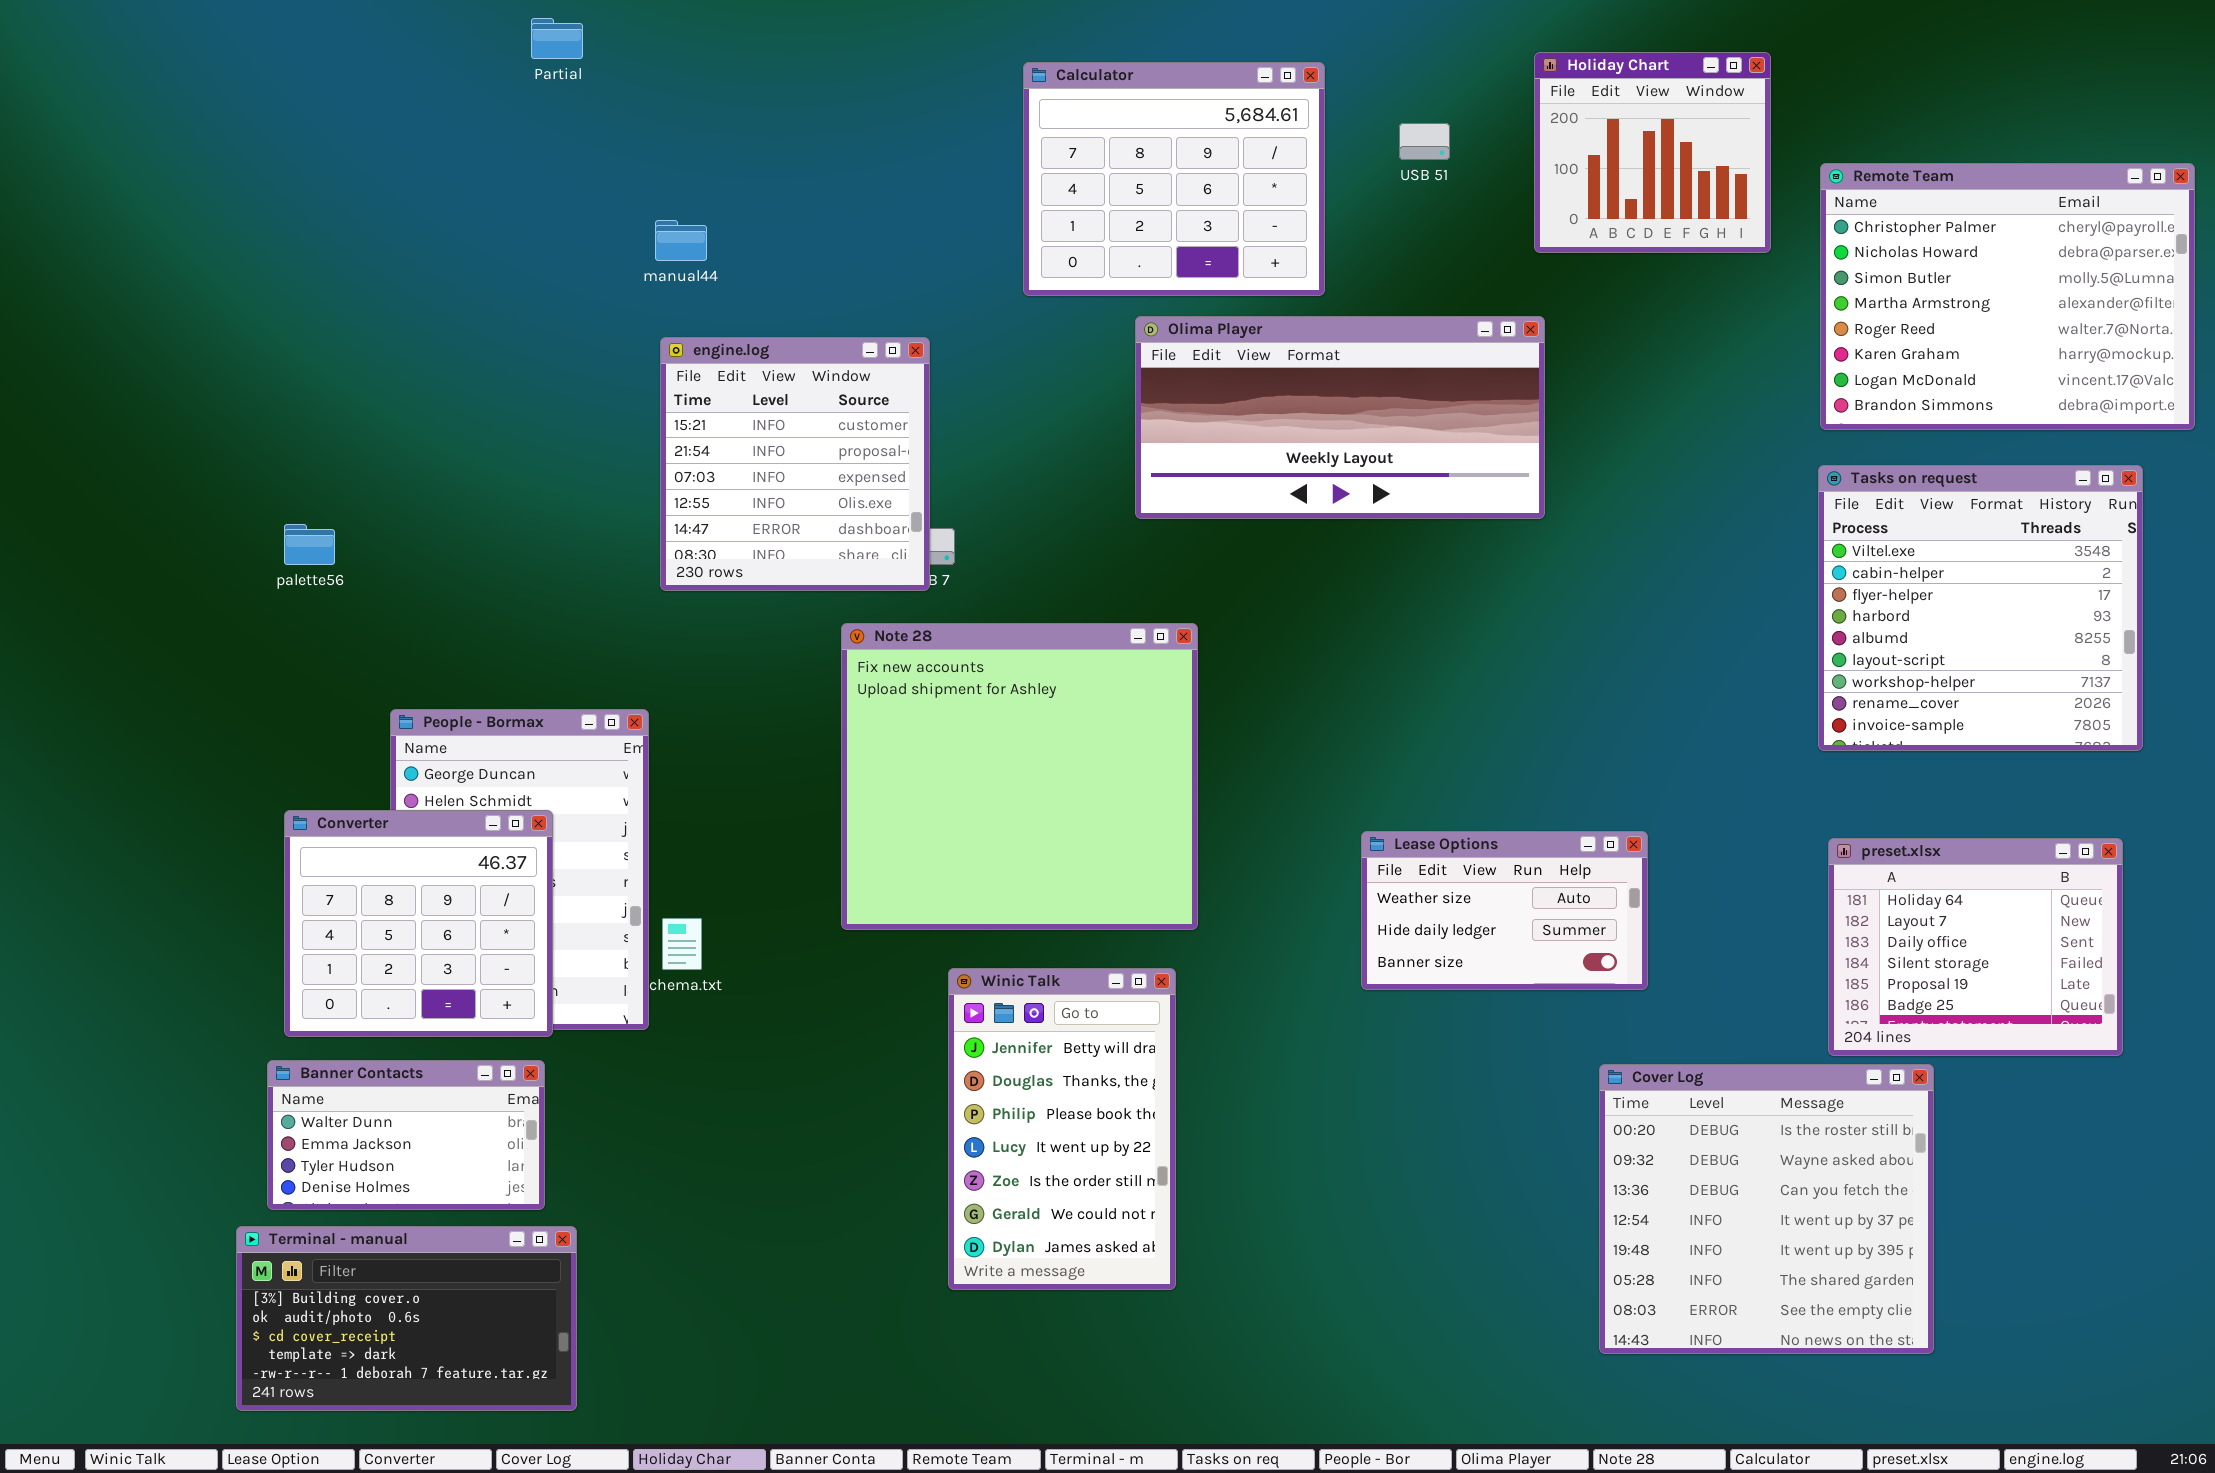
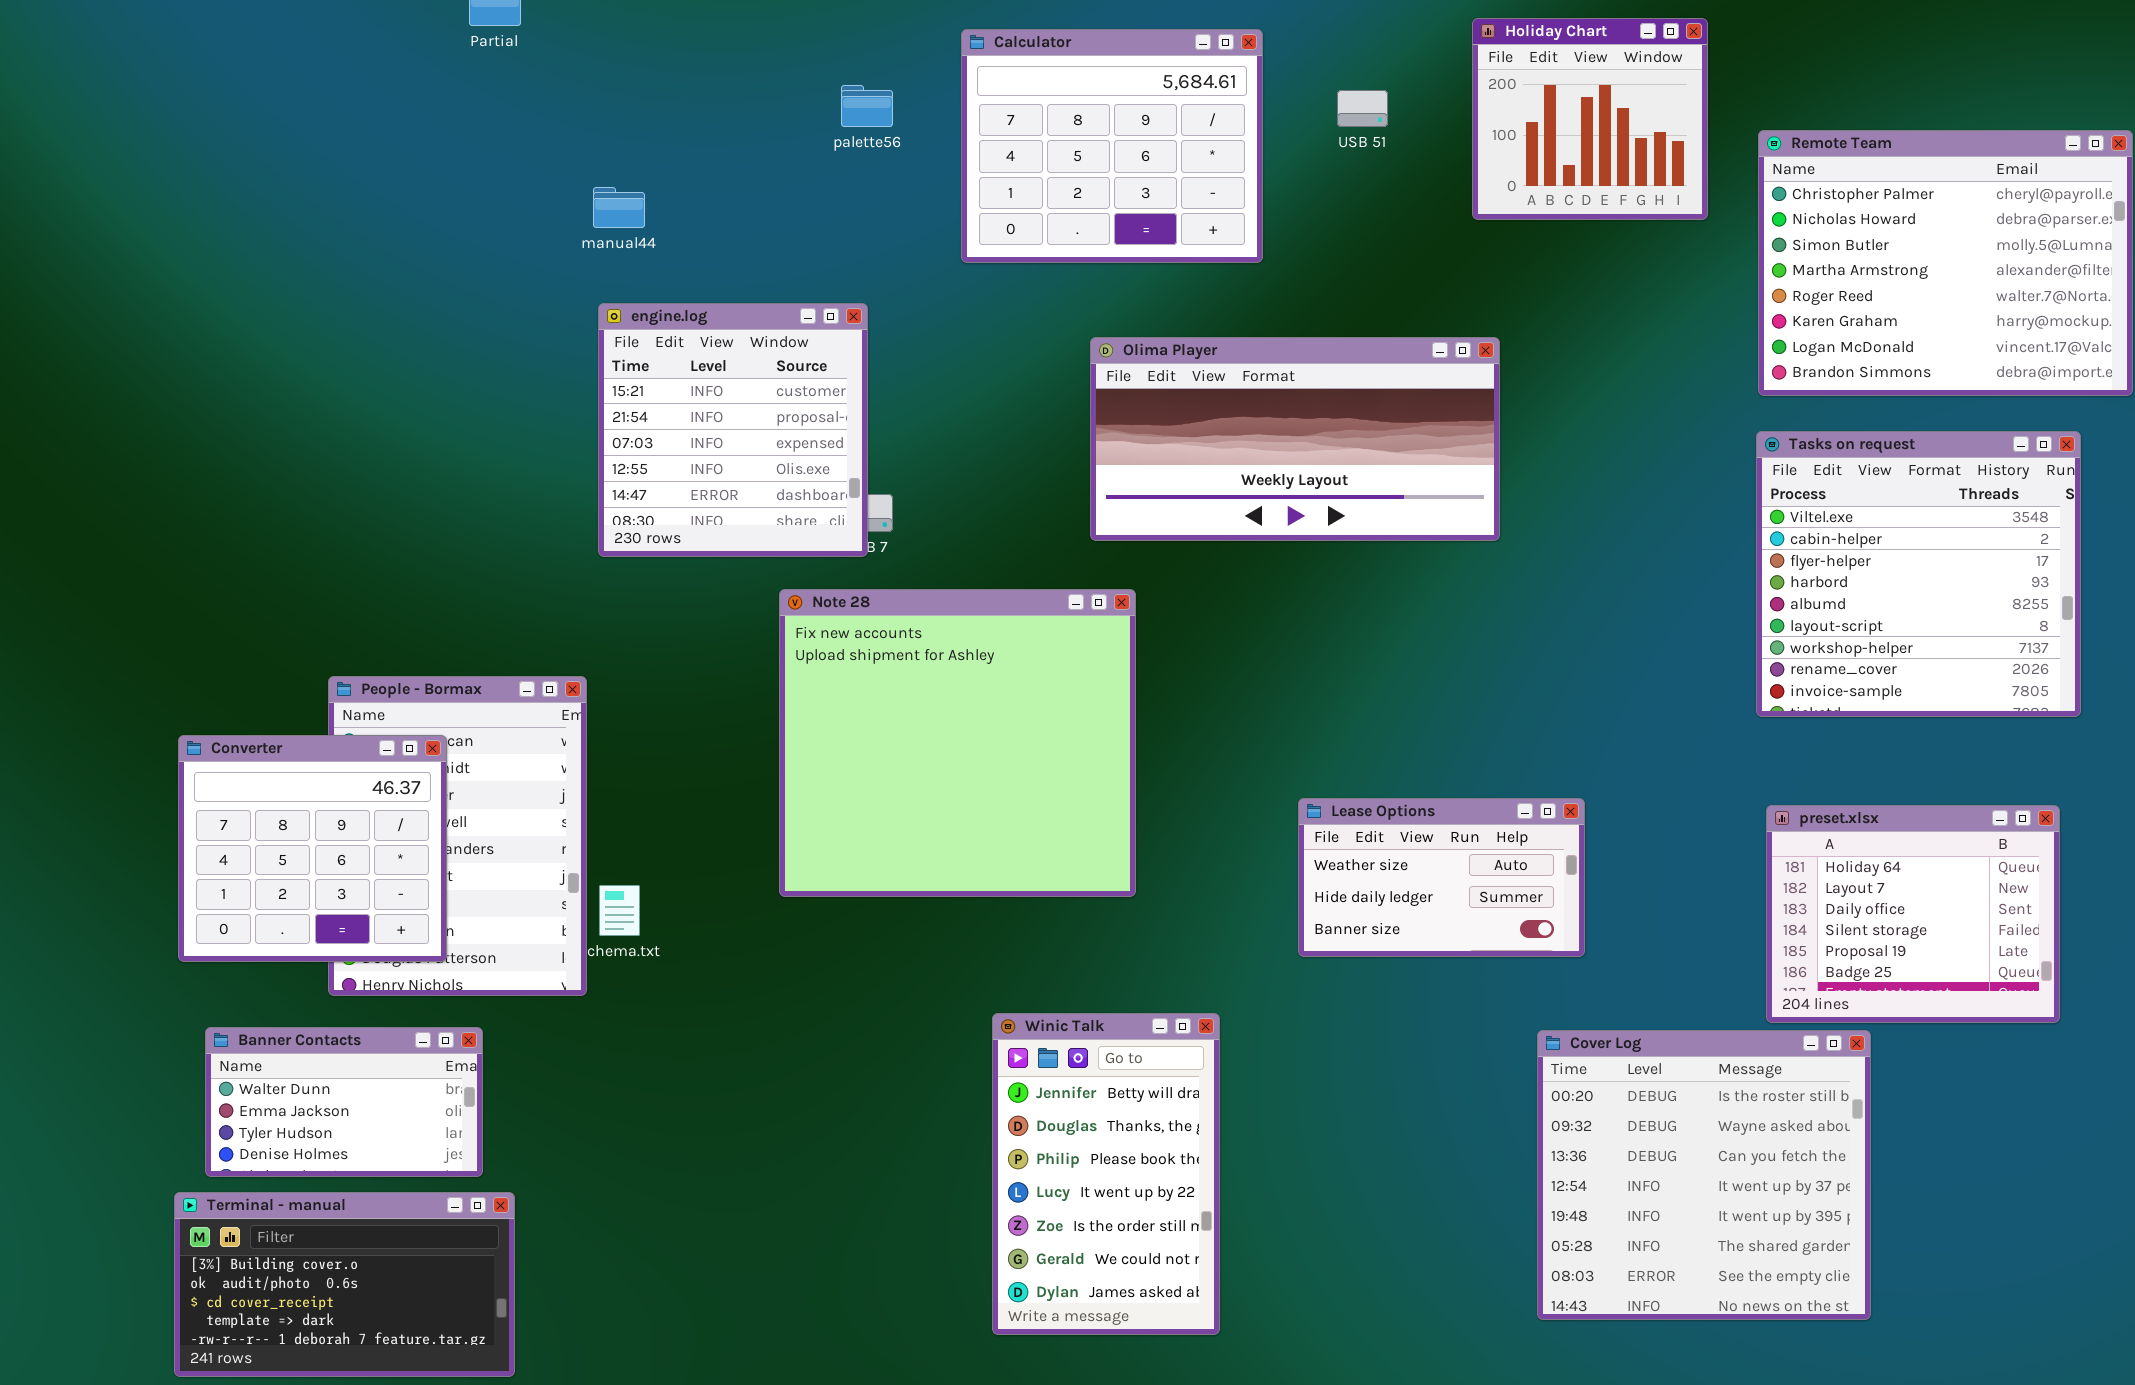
Olima Player: [1135,316,1545,519] -> [1090,337,1500,541], moved
palette56: [284,524,335,565] -> [841,85,893,127], moved
Converter: [284,810,553,1037] -> [178,735,447,962], moved
Winic Talk: [948,968,1176,1290] -> [992,1013,1220,1335], moved

